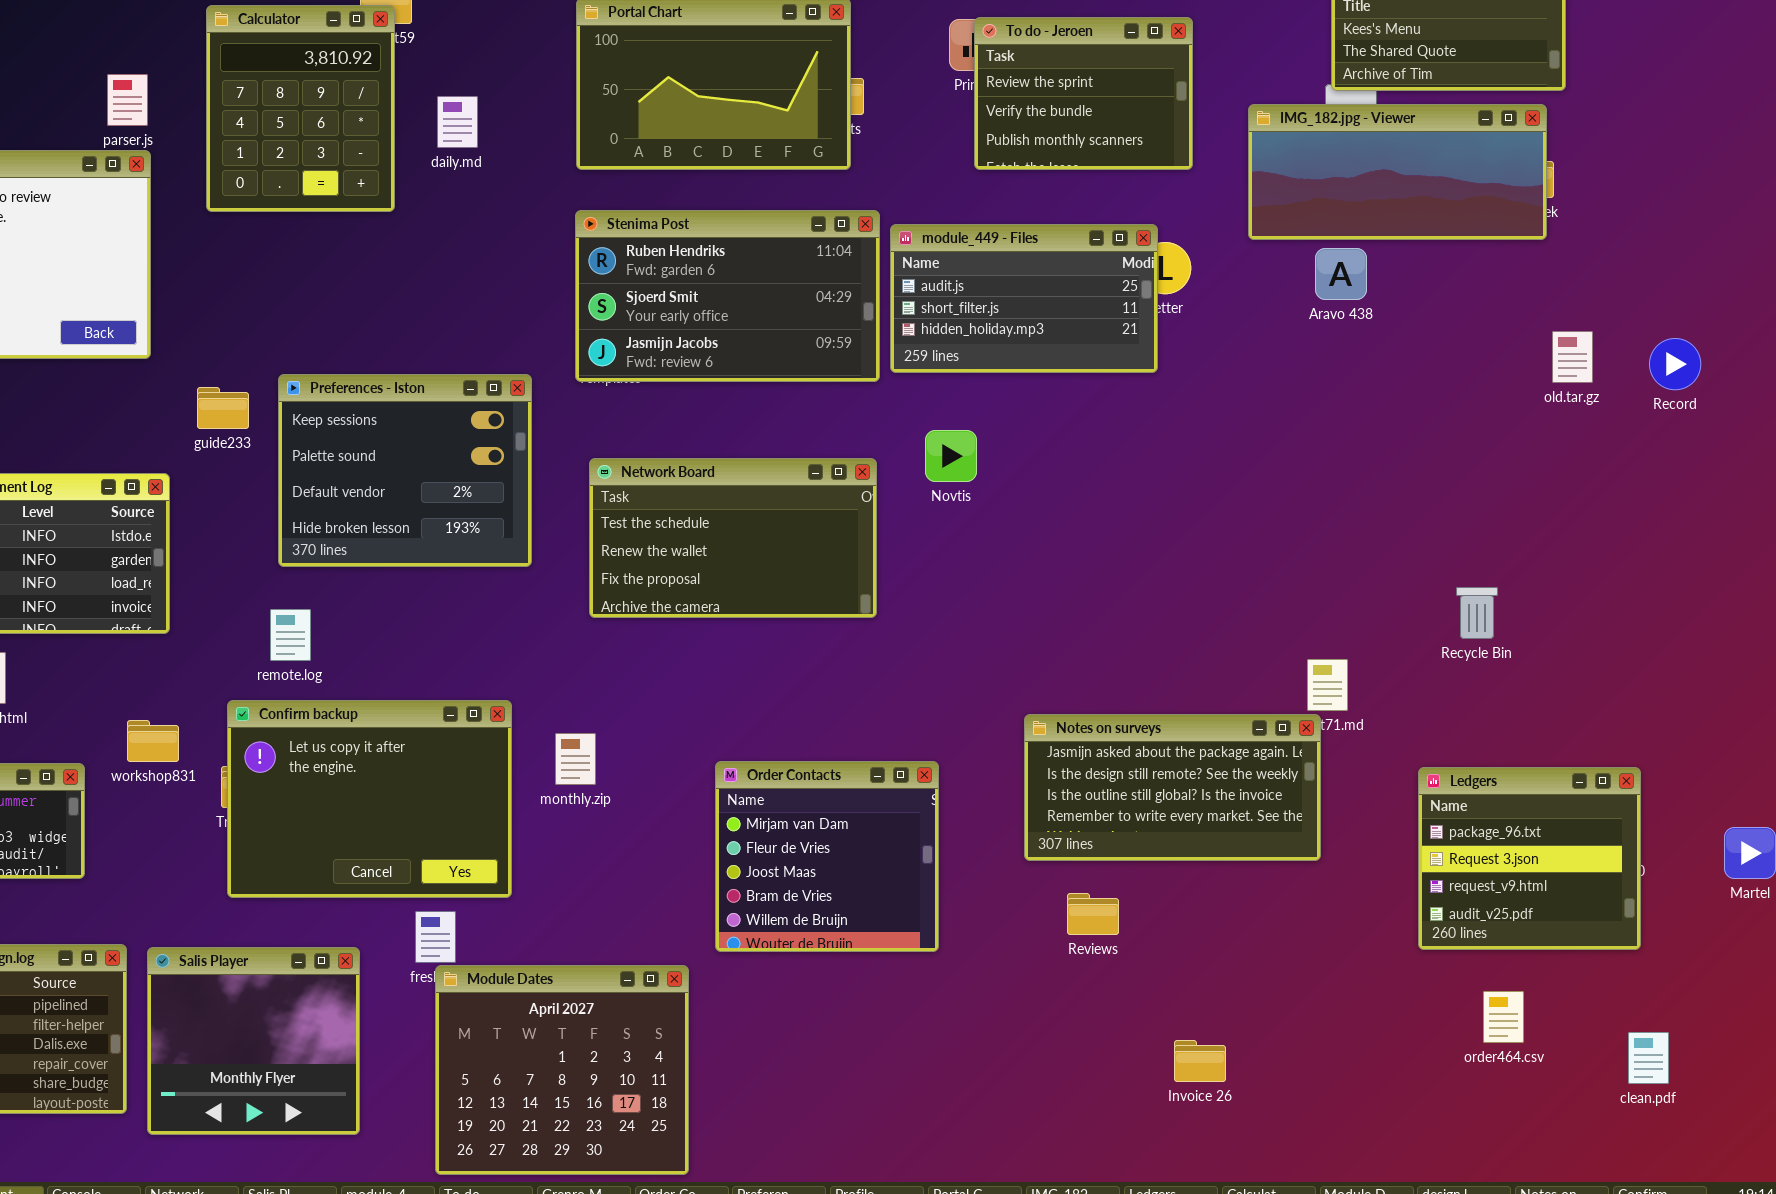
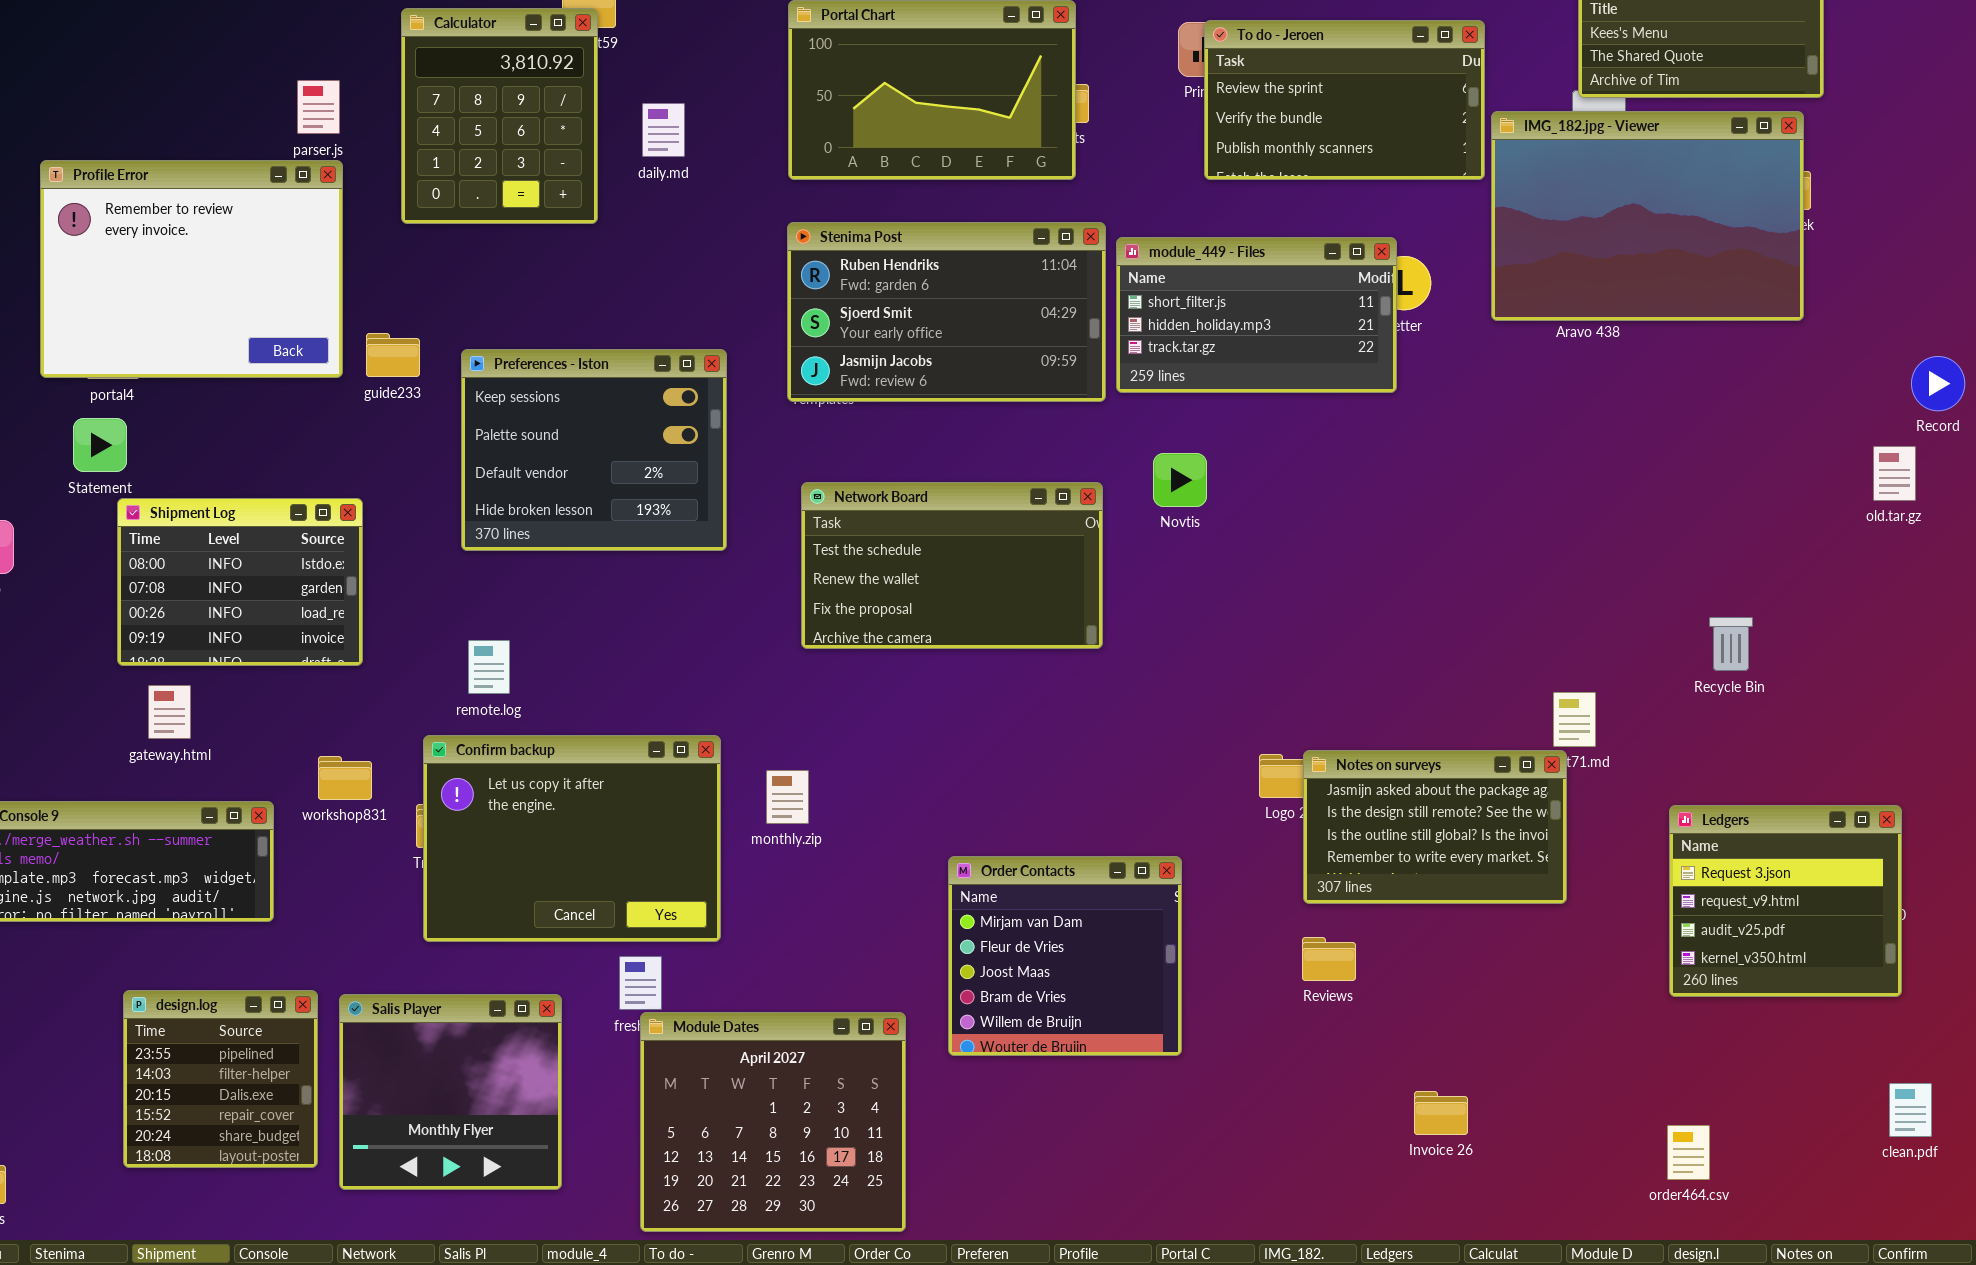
To do - Jeroen: [974,17,1193,170] -> [1204,20,1485,180], resized
IMG_182.jpg - Viewer: [1248,104,1547,240] -> [1491,111,1804,321], resized
module_449 - Files: [890,224,1158,373] -> [1116,237,1397,393], scrolled down 1 row
old.tar.gz: [1552,331,1593,383] -> [1873,446,1916,501], moved
Preferences - Iston: [278,374,532,567] -> [461,349,727,551], moved
guide233: [197,387,249,429] -> [366,333,420,377], moved
Notes on surveys: [1024,714,1321,861] -> [1303,750,1567,904], resized
Order Contacts: [715,761,939,952] -> [948,856,1182,1056], moved
Ledgers: [1418,767,1641,950] -> [1669,805,1902,997], scrolled down 1 row
order464.csv: [1483,991,1524,1043] -> [1667,1125,1710,1180], moved

